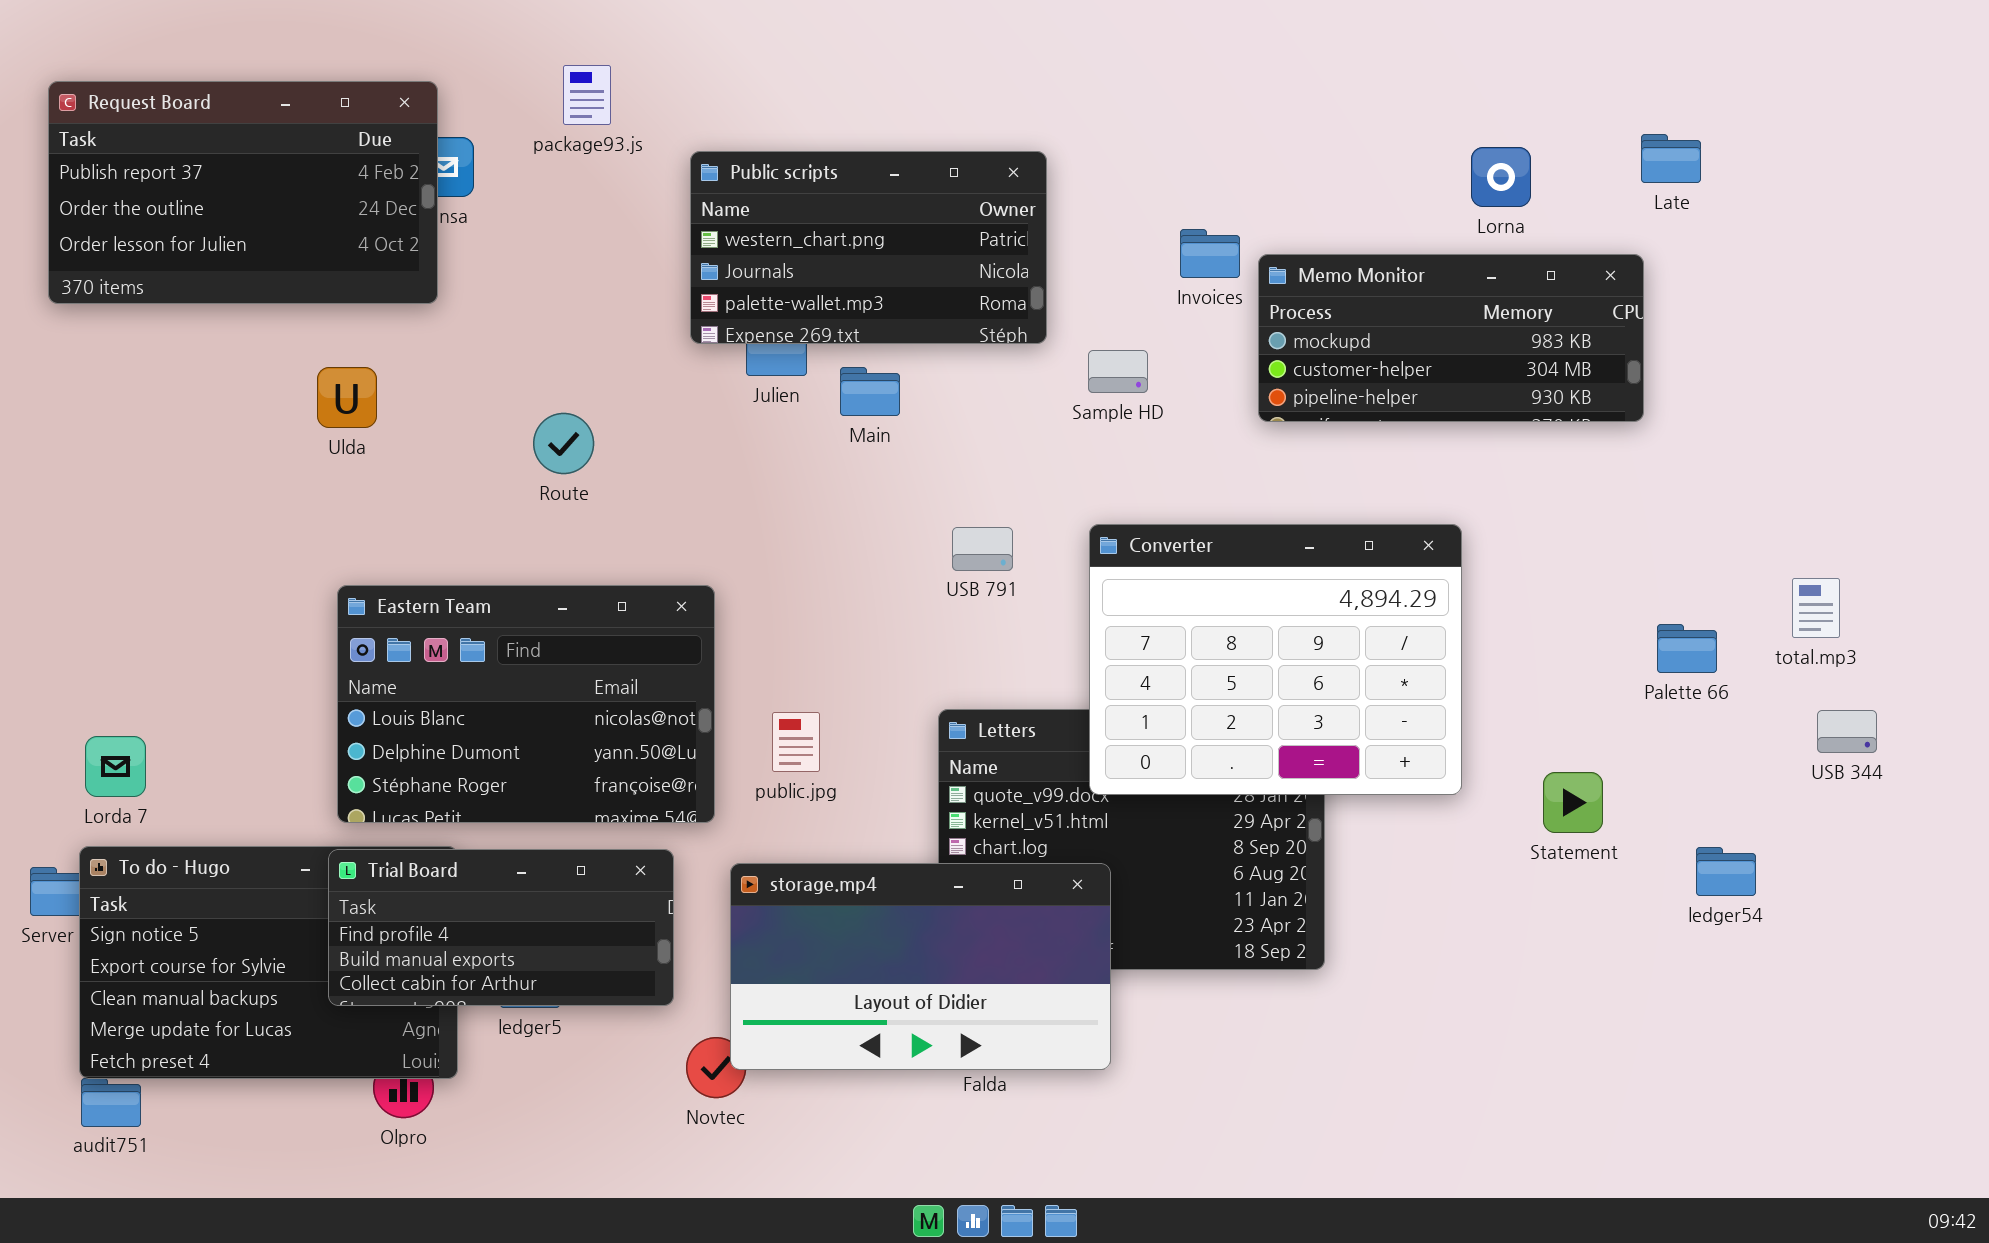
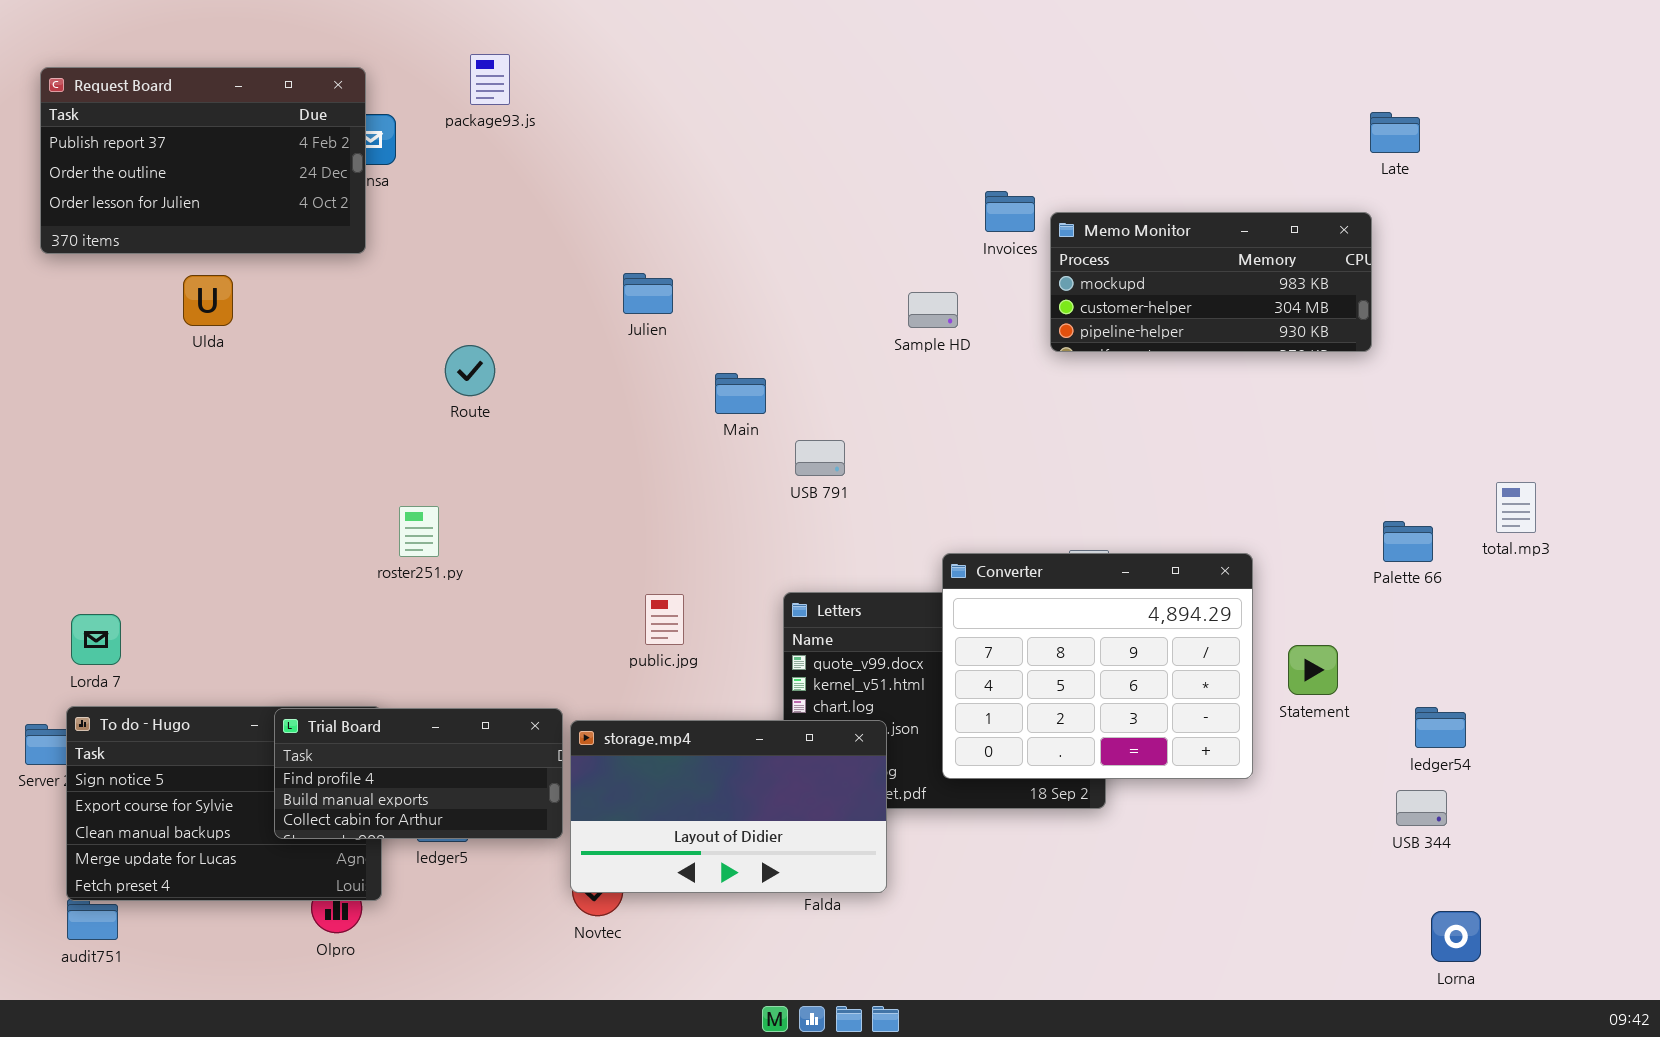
Lorna: [1471,147,1531,207] -> [1431,911,1481,962], moved
Public scripts: [690,151,1047,344] -> none, closed
Ulda: [317,367,377,428] -> [183,275,233,326], moved
Main: [840,367,900,416] -> [715,373,766,414], moved
Converter: [1089,524,1462,795] -> [942,553,1253,779], moved
Eastern Team: [337,585,715,823] -> none, closed
USB 344: [1817,710,1877,753] -> [1396,790,1447,826], moved
storage.mp4: [730,863,1111,1070] -> [570,720,887,893], moved

